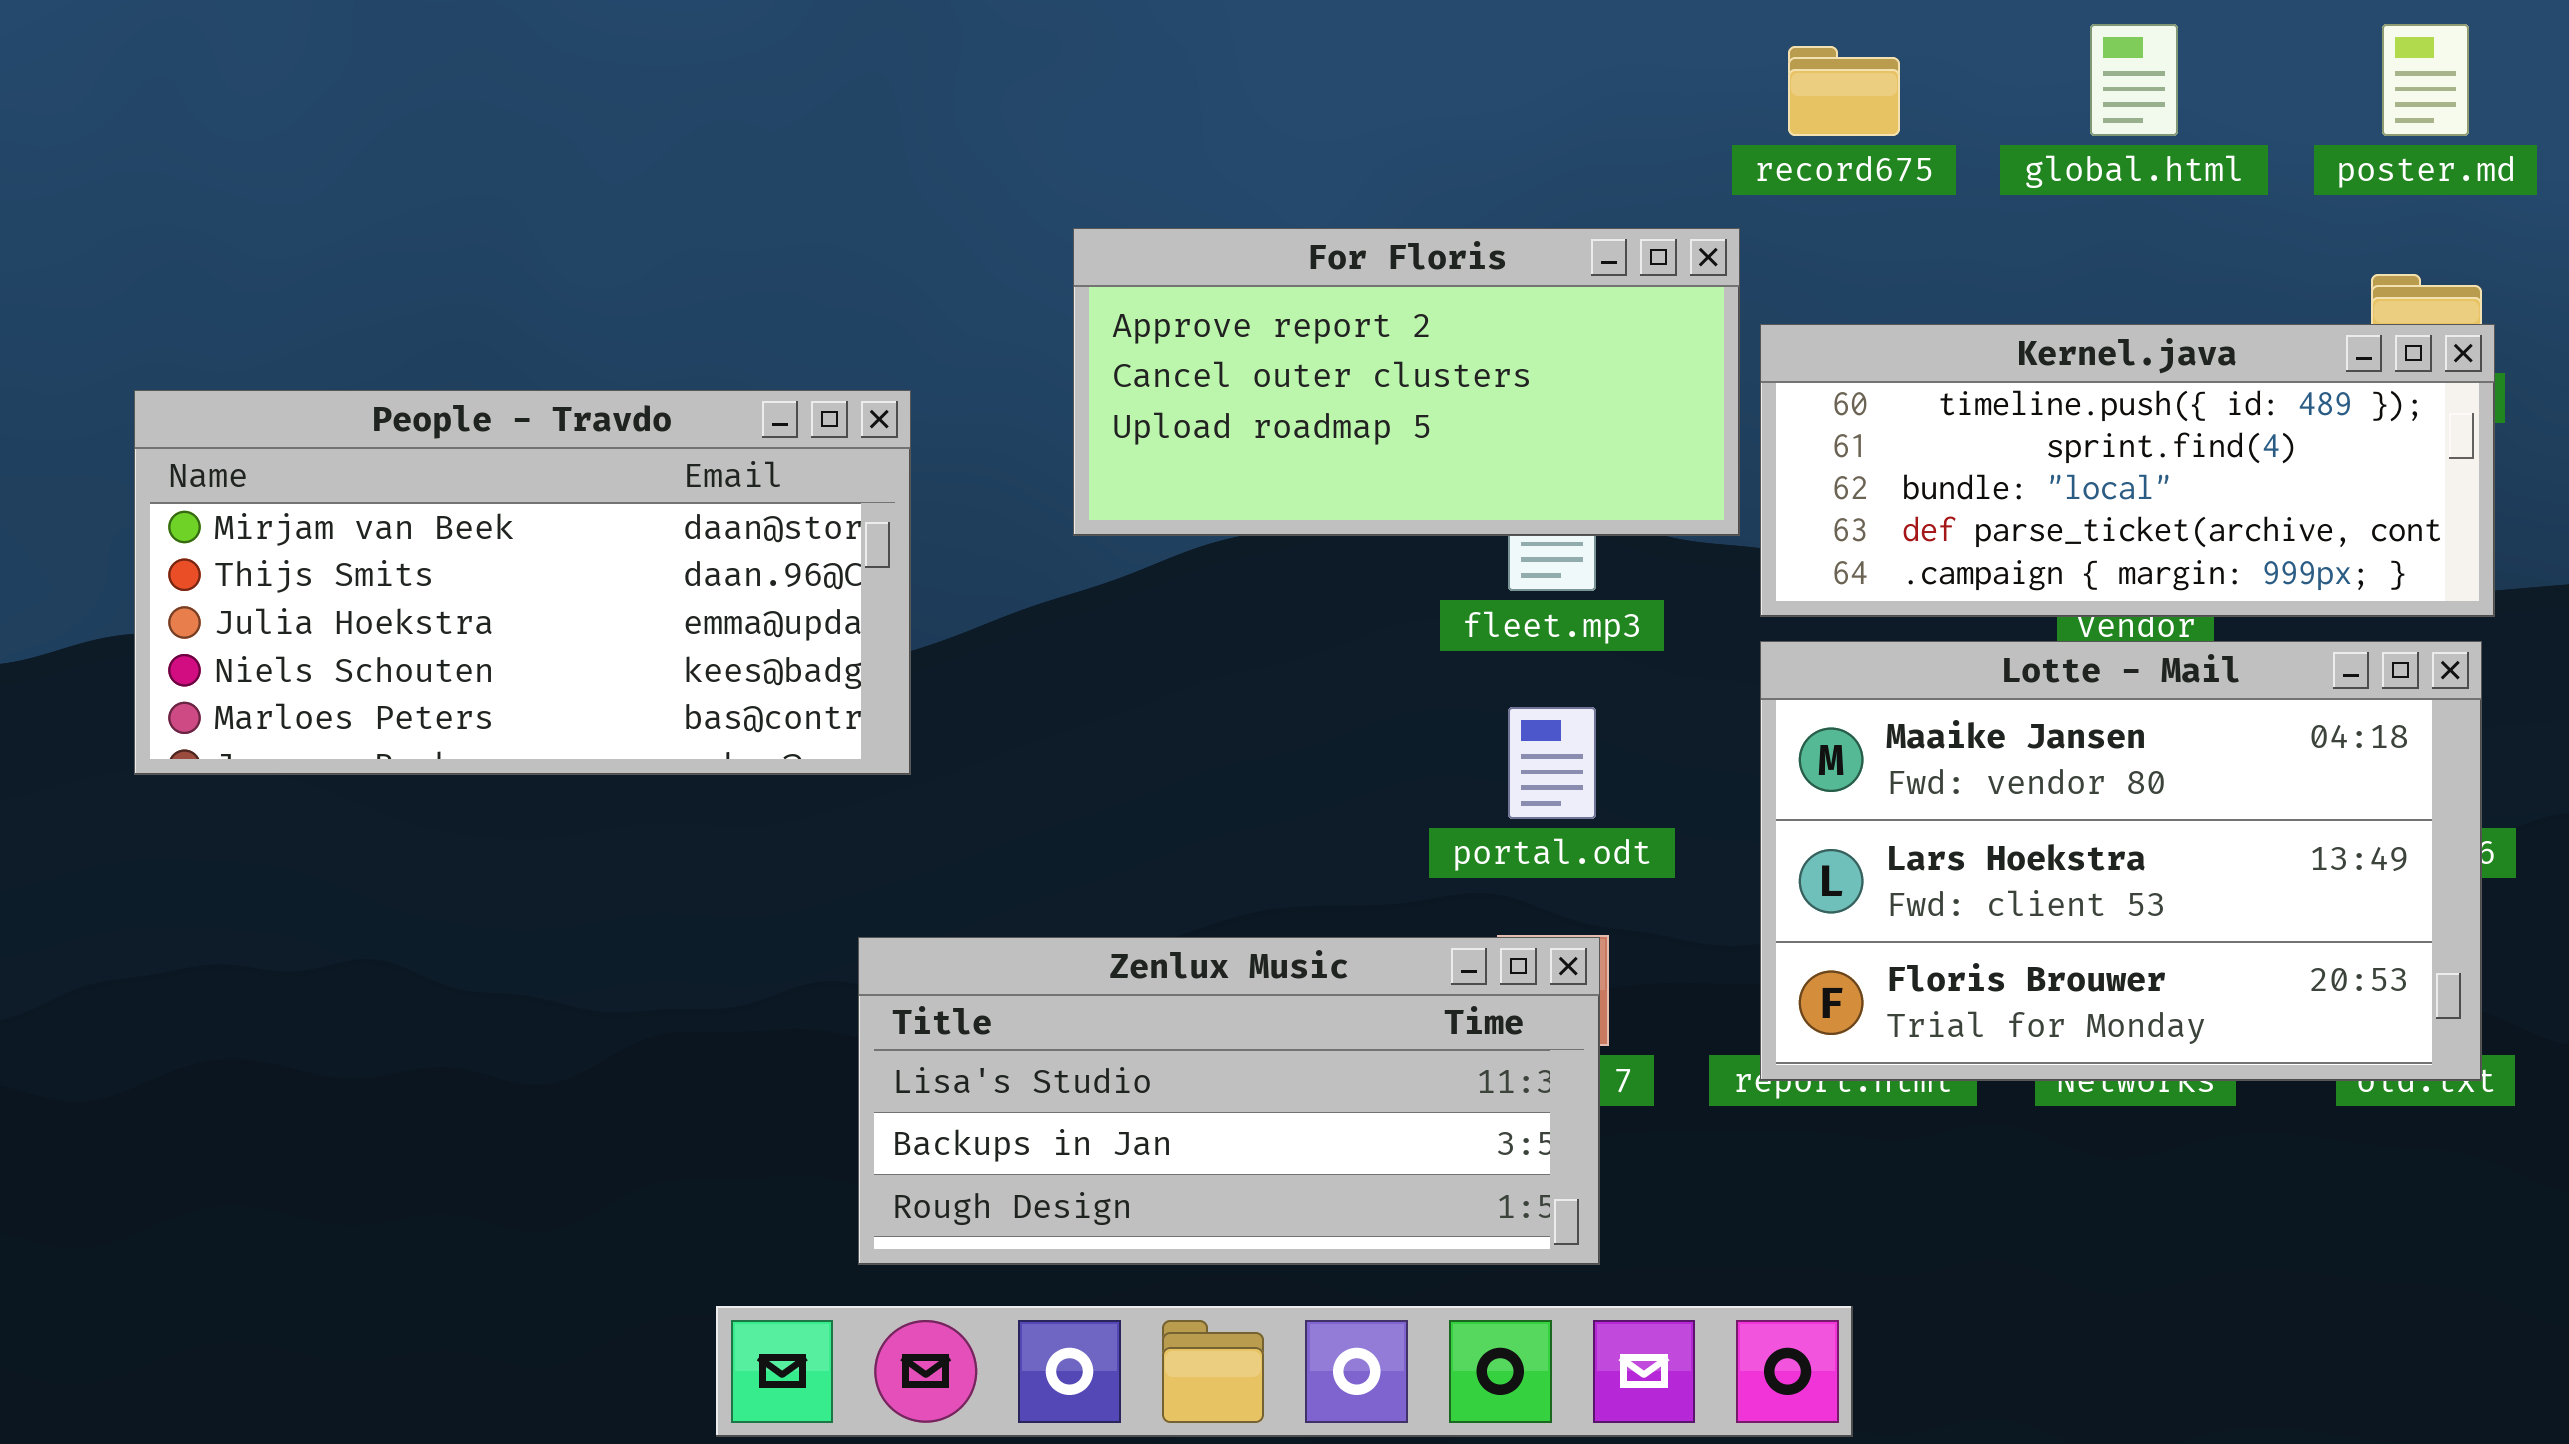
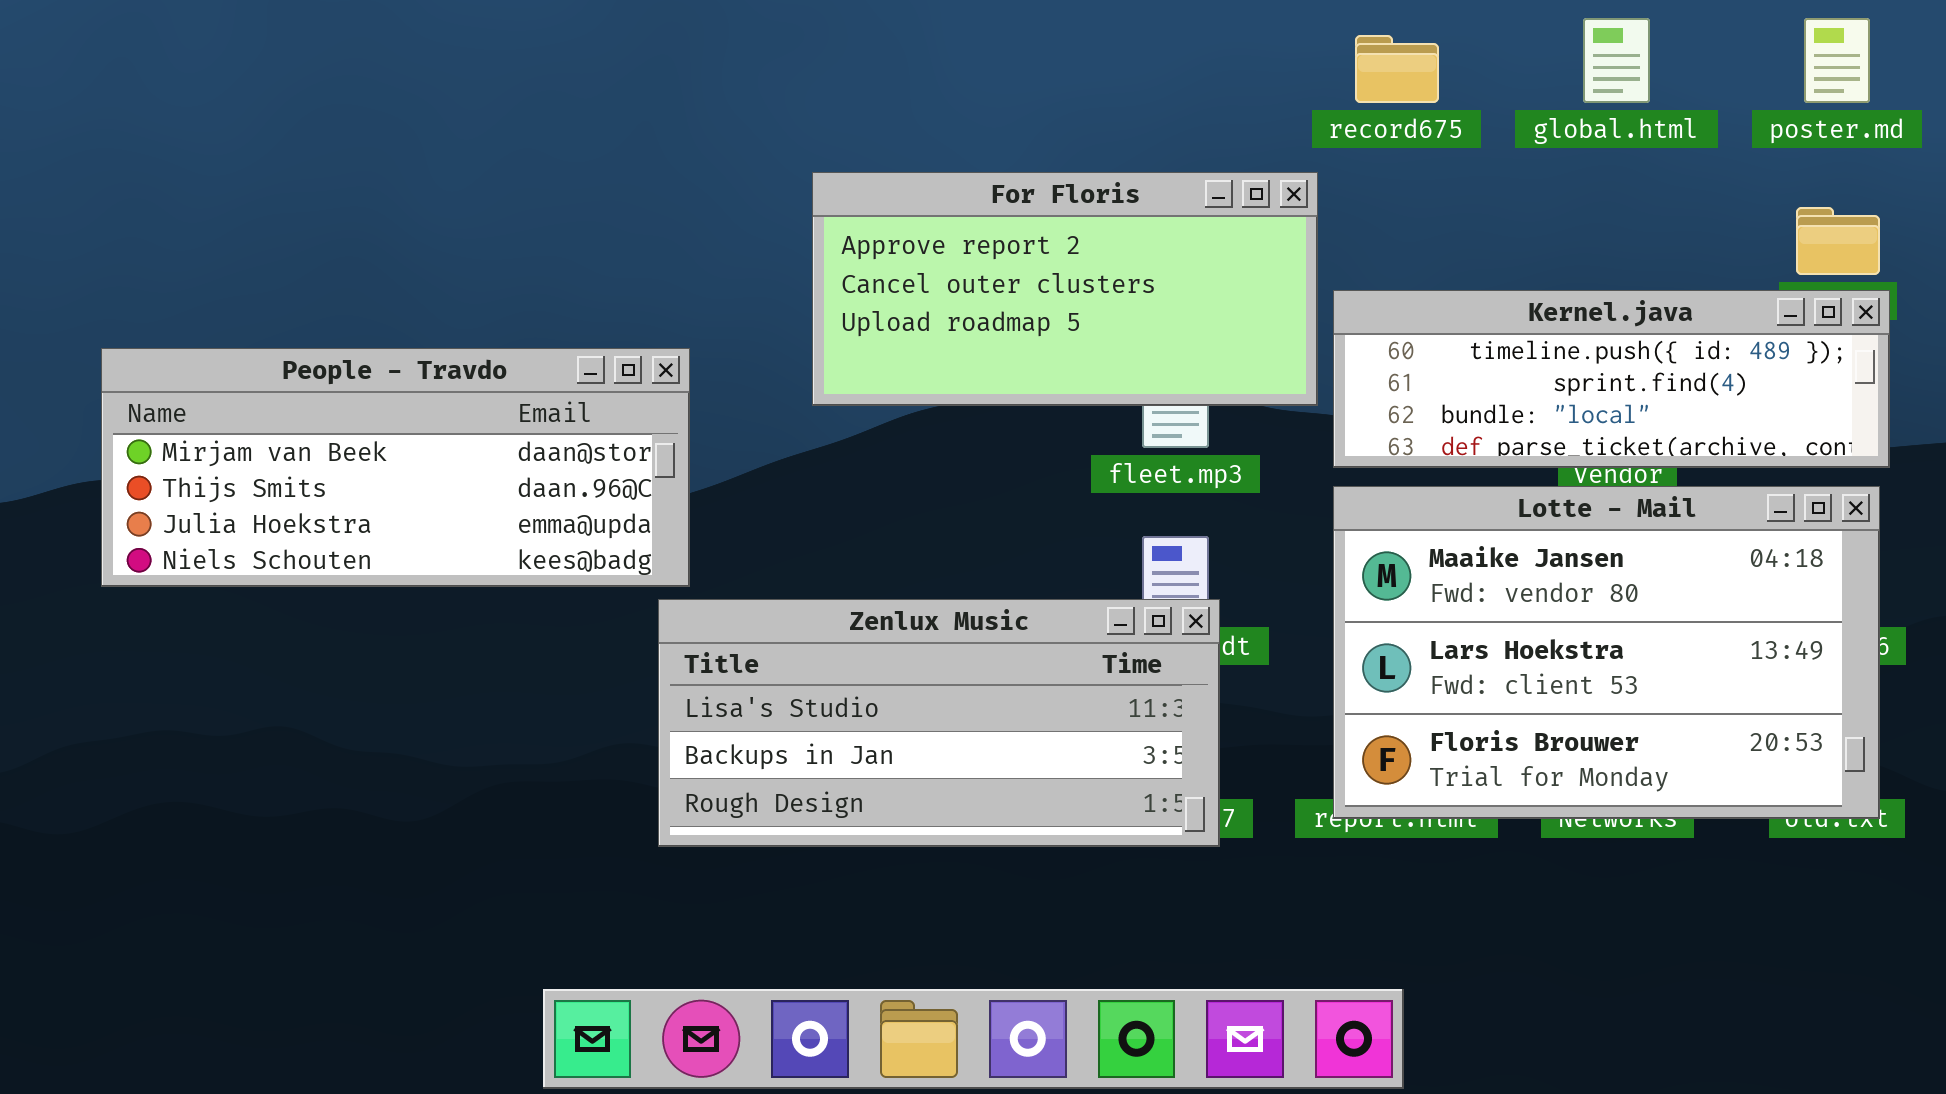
Kernel.java: [1760,324,2495,617] -> [1333,290,1890,468], resized
People - Travdo: [134,390,911,775] -> [101,348,690,587], resized
Zenlux Music: [858,937,1600,1265] -> [658,599,1220,847], moved

